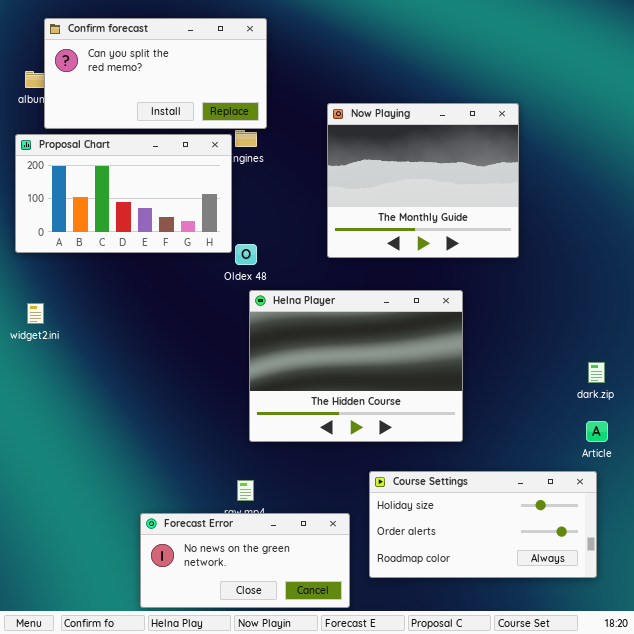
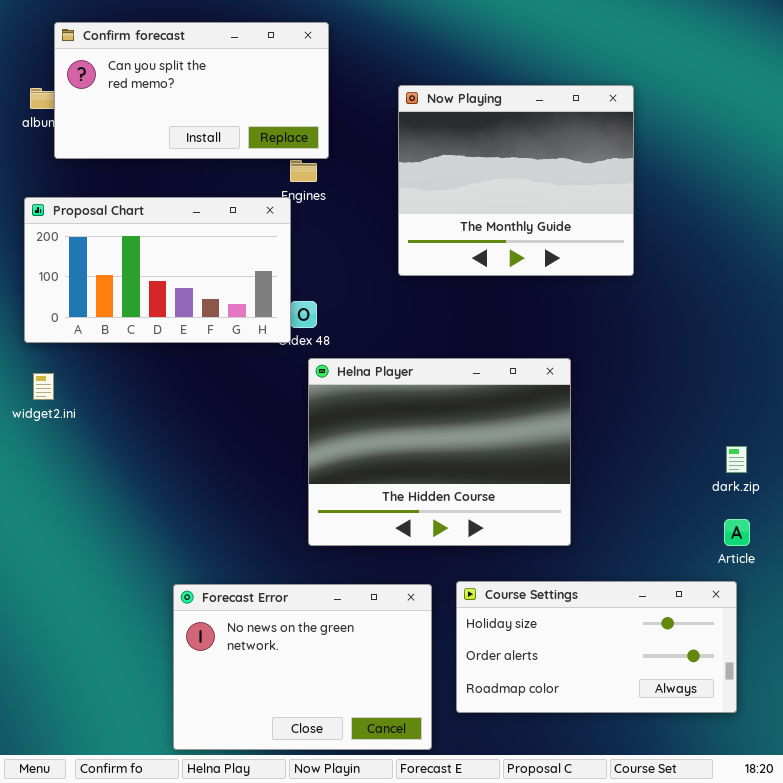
Now Playing: [327,103,519,258] -> [398,85,634,276], moved
Proposal Chart: [15,134,232,253] -> [24,197,291,343], moved
Forecast Error: [140,513,350,608] -> [173,584,432,750], resized

